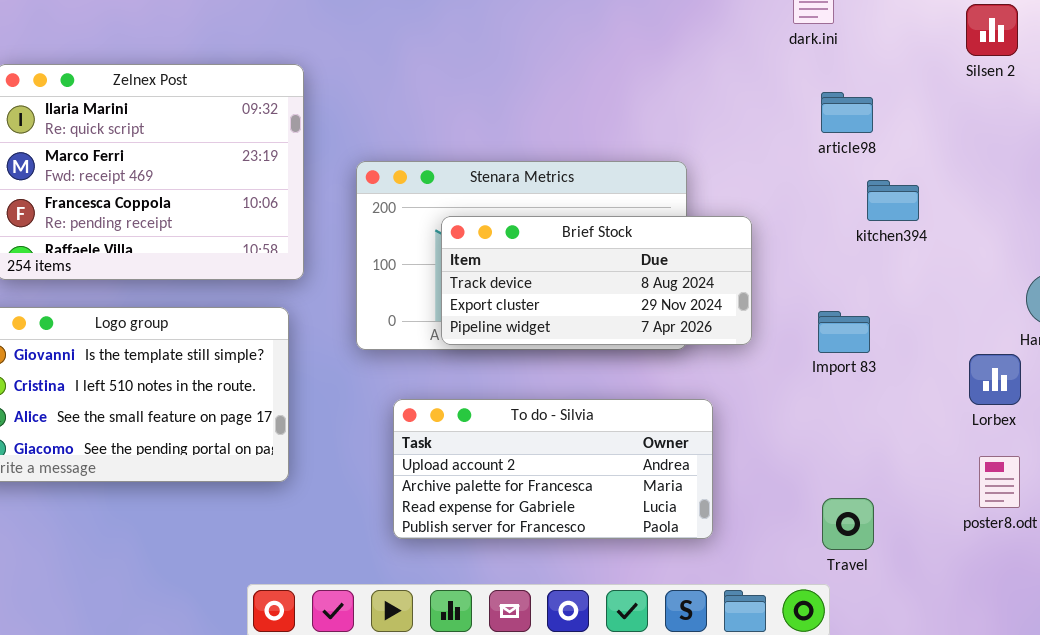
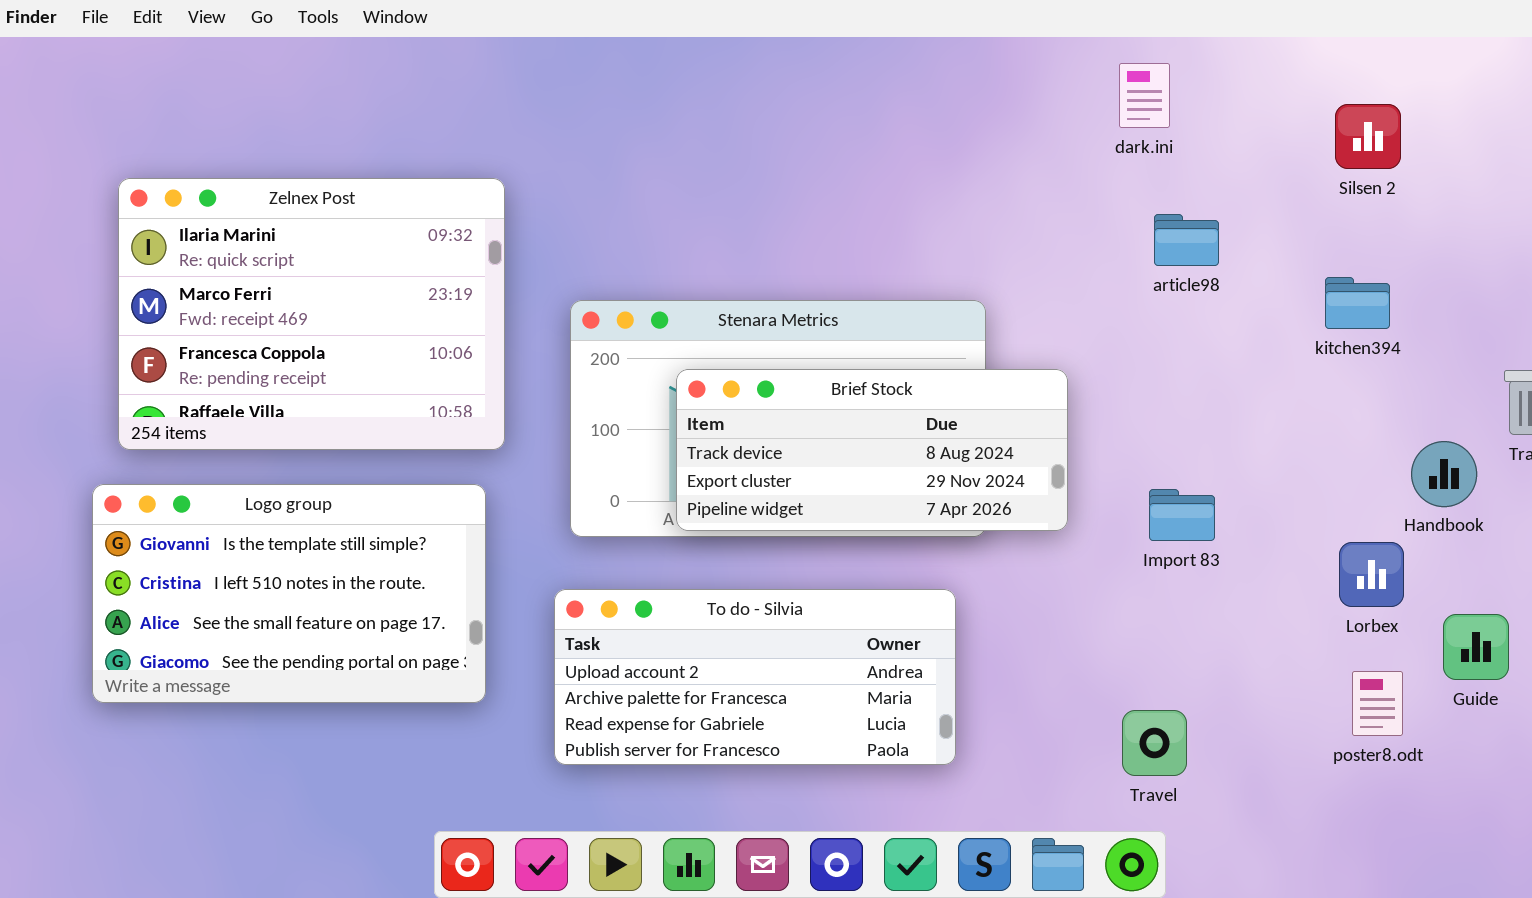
kitchen394: [867,180,919,221] -> [1325,277,1390,329], moved
To do - Silvia: [393,399,713,539] -> [554,589,956,765], moved
Travel: [822,498,874,550] -> [1122,710,1187,776], moved

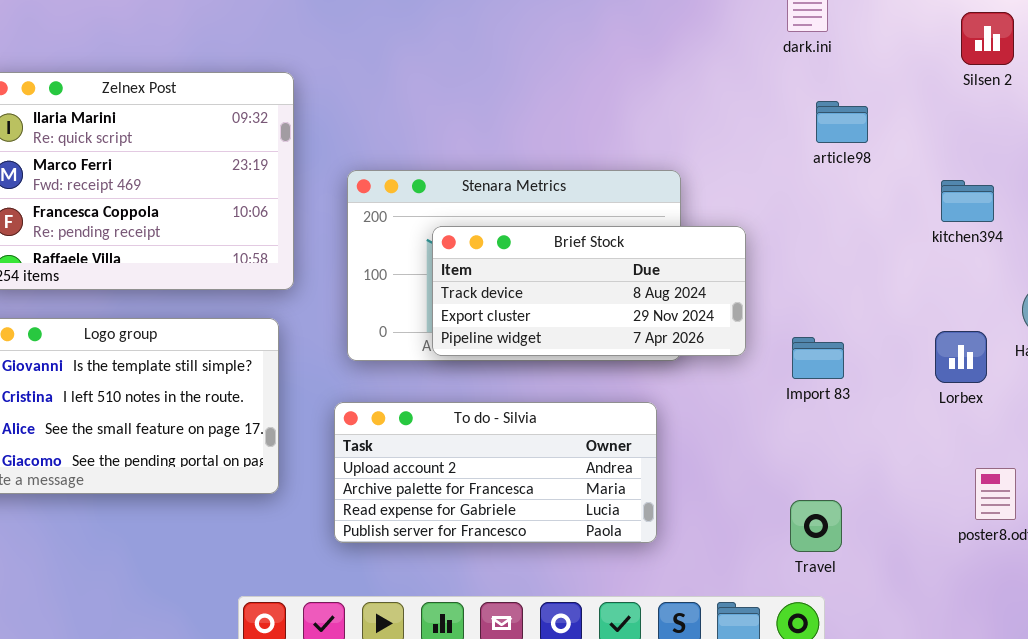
kitchen394: [1325,277,1390,329] -> [941,180,994,222], moved
Import 83: [1149,489,1215,541] -> [792,337,844,379], moved
Lorbex: [1339,542,1404,607] -> [935,331,987,383], moved

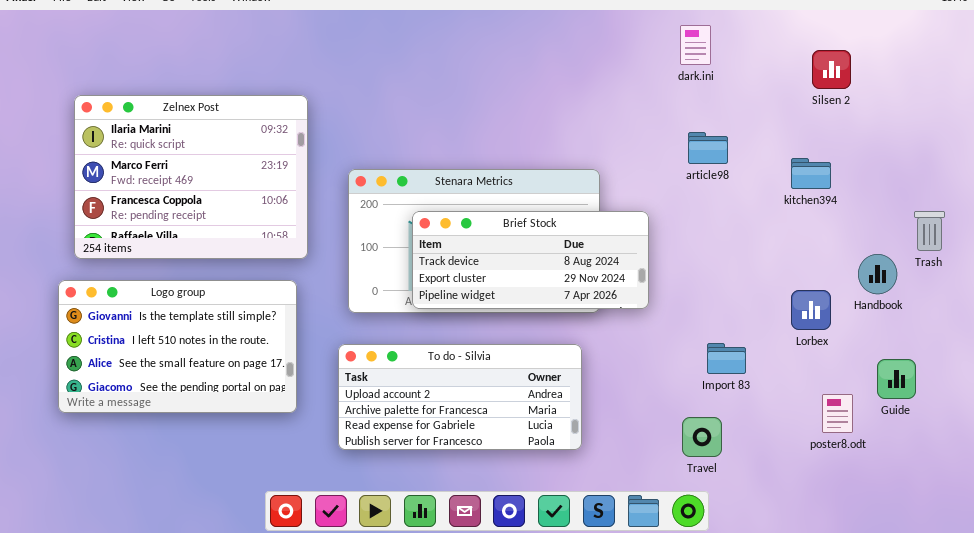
article98: [816,101,868,143] -> [688,132,728,164], moved
kitchen394: [941,180,994,222] -> [791,158,831,189], moved
Import 83: [792,337,844,379] -> [707,343,746,374], moved

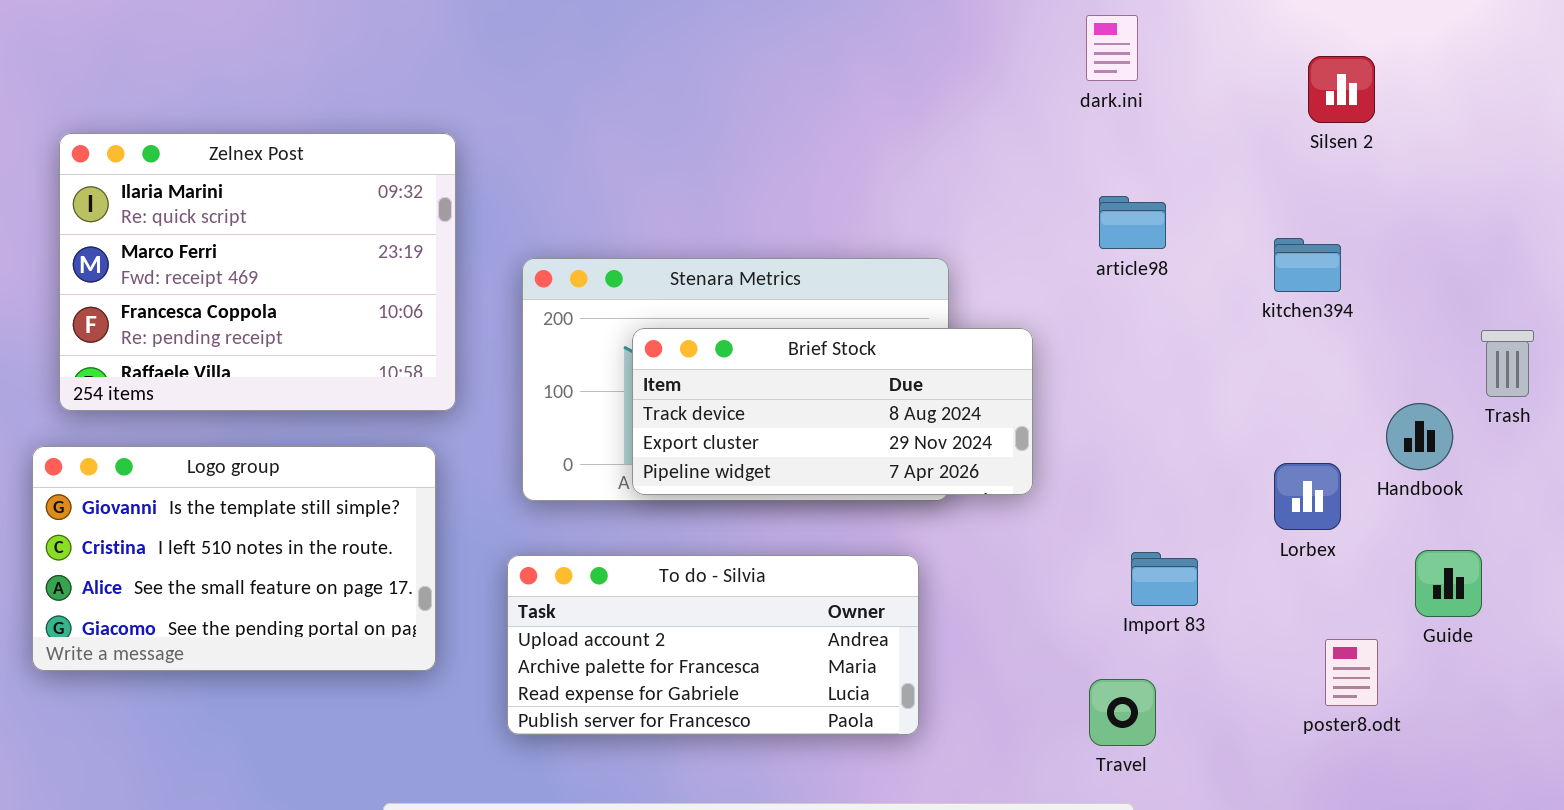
Guide: [877,359,916,399] -> [1415,550,1482,617], moved

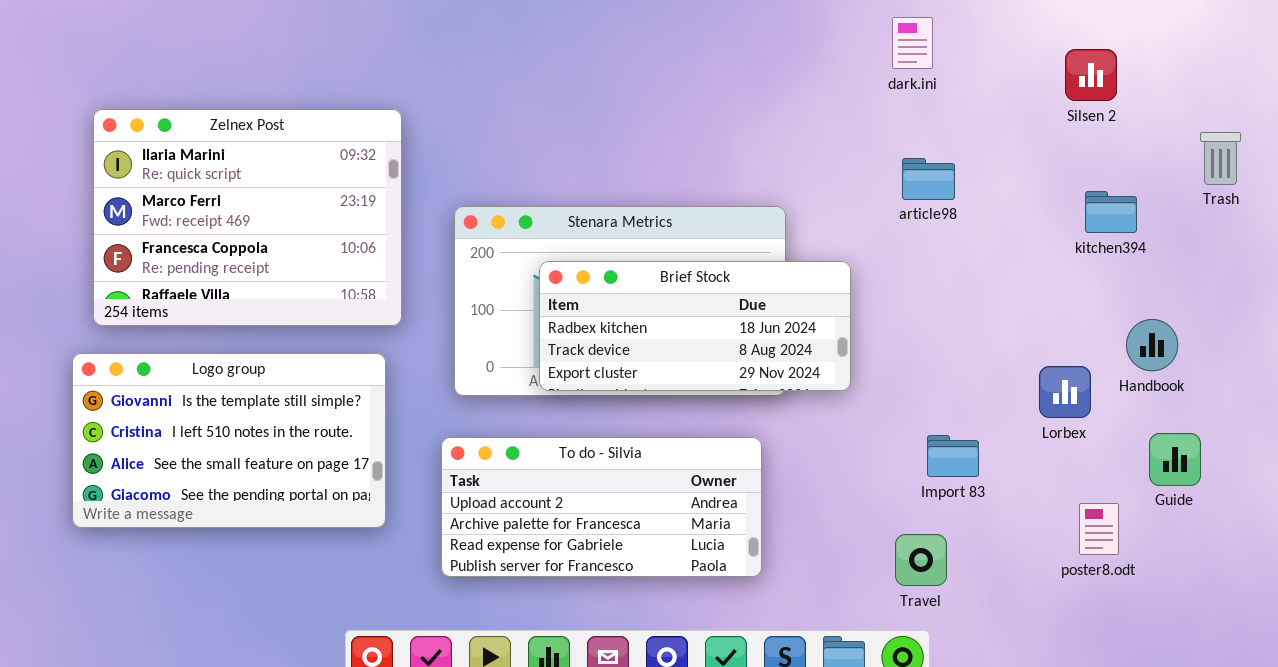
kitchen394: [1274,238,1341,292] -> [1085,191,1137,233], moved
Brief Stock: [632,328,1033,495] -> [539,261,851,391], scrolled up 1 row
Trash: [1481,330,1534,397] -> [1200,132,1241,185], moved

